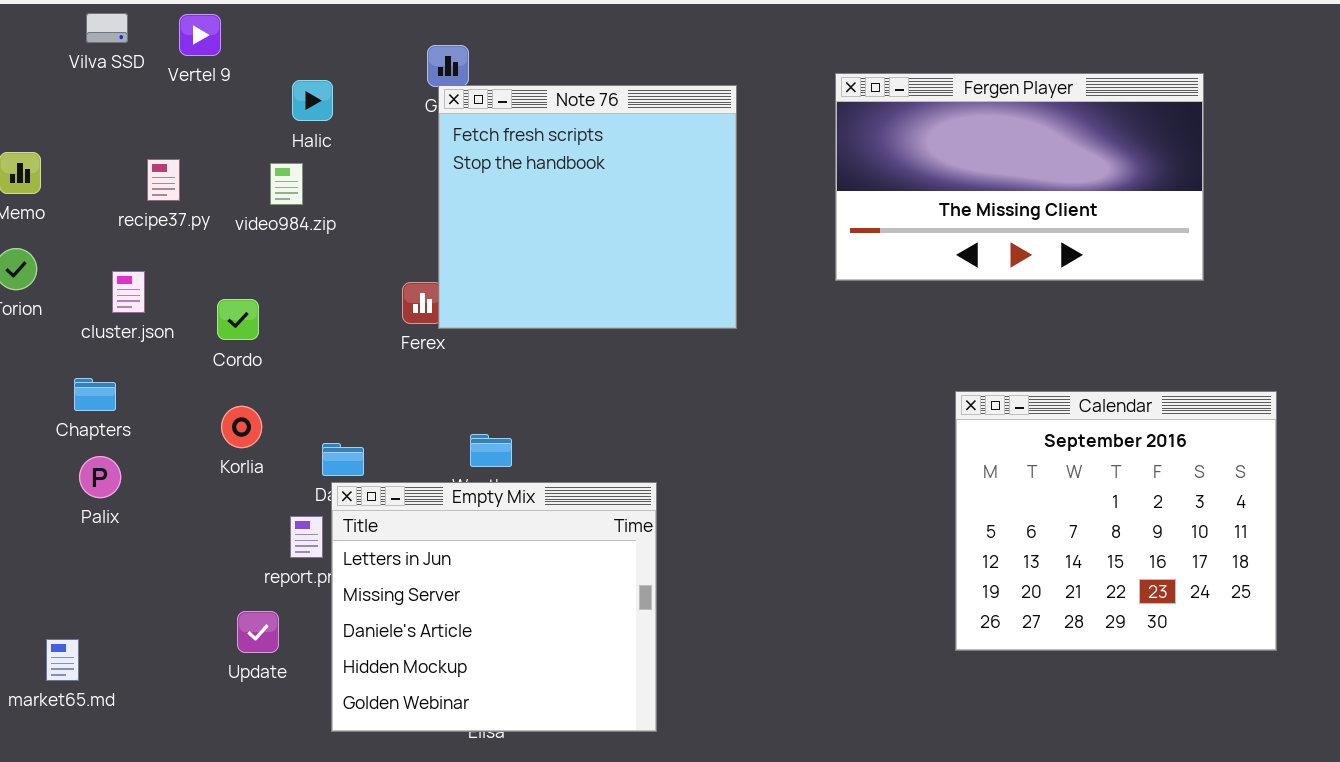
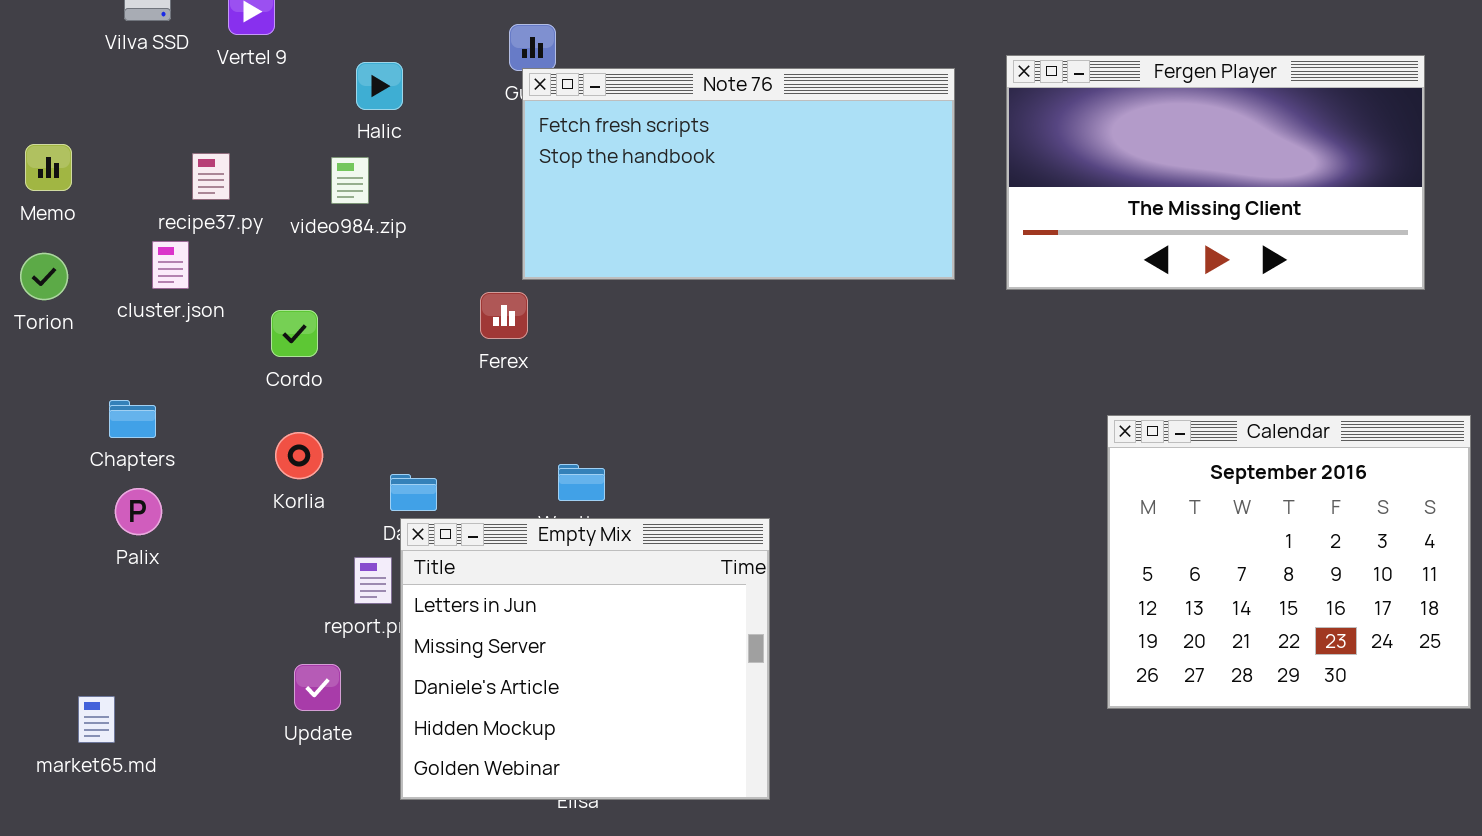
Fergen Player: [835,73,1204,281] -> [1006,55,1425,290], moved
Note 76: [438,85,737,329] -> [522,68,955,280], resized
cluster.json: [112,271,145,313] -> [152,241,189,289], moved

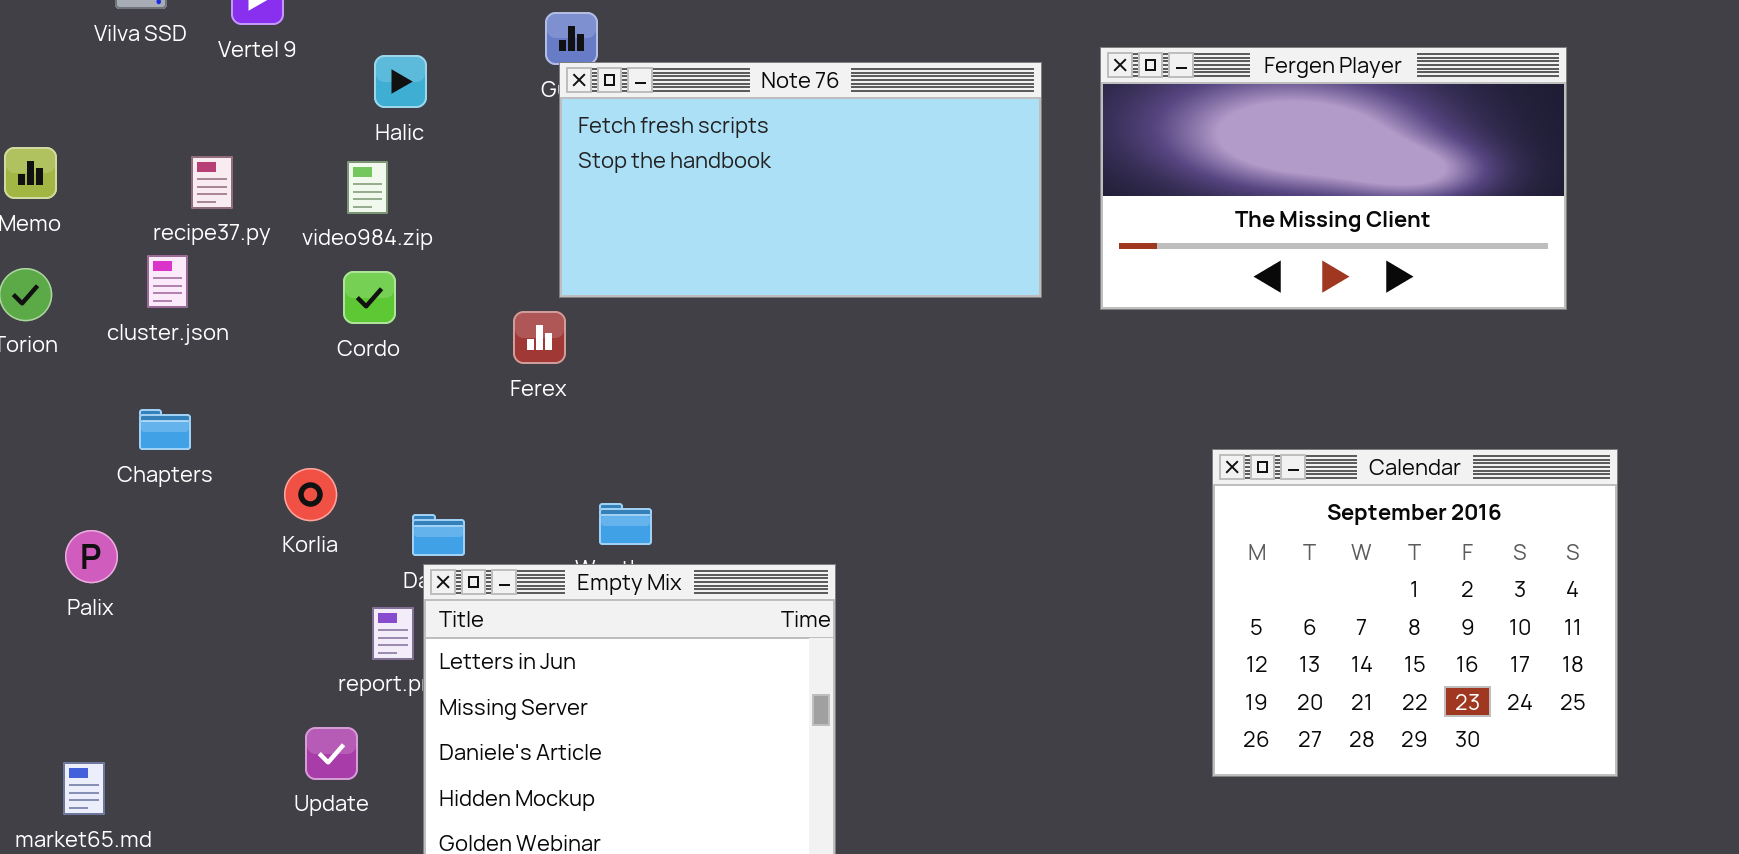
Cordo: [271,310,318,357] -> [343,271,396,324], moved
Chapters: [109,400,156,438] -> [139,409,191,450], moved
Palix: [115,488,162,535] -> [65,530,118,583], moved

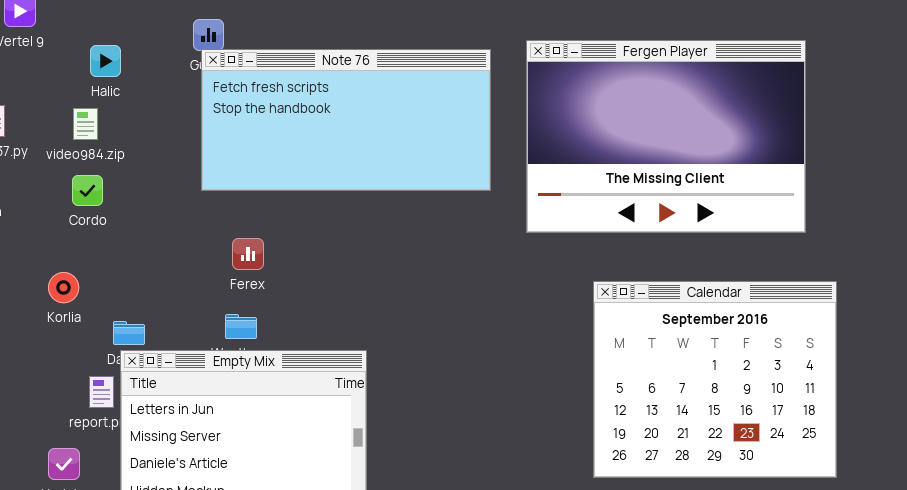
Fergen Player: [1100,47,1567,310] -> [526,40,806,233], resized
Ferex: [513,311,566,364] -> [232,238,264,270], moved
Korlia: [284,468,337,521] -> [48,272,79,303], moved

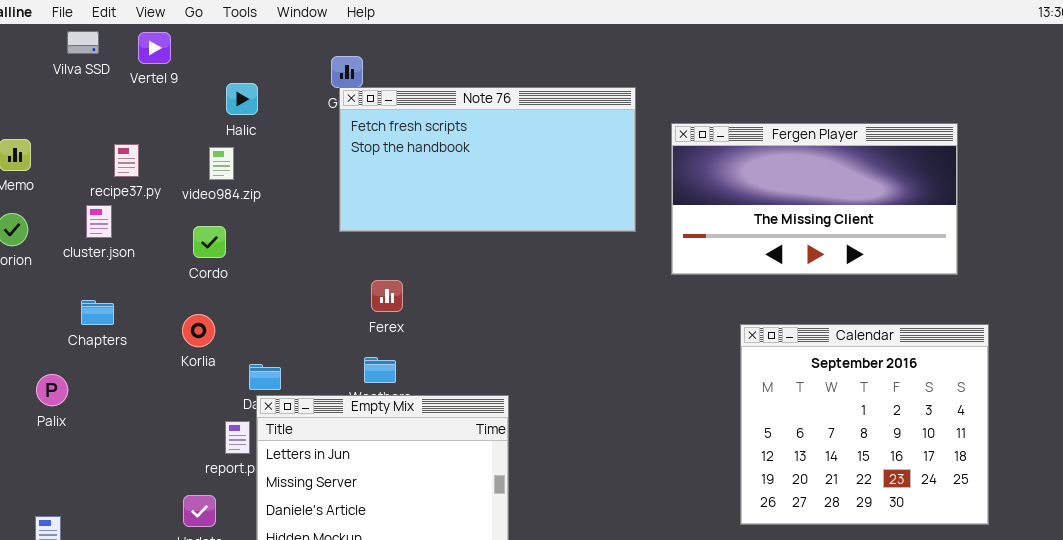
Fergen Player: [526,40,806,233] -> [671,123,958,275], resized
Cordo: [72,175,103,206] -> [193,226,226,258], moved

